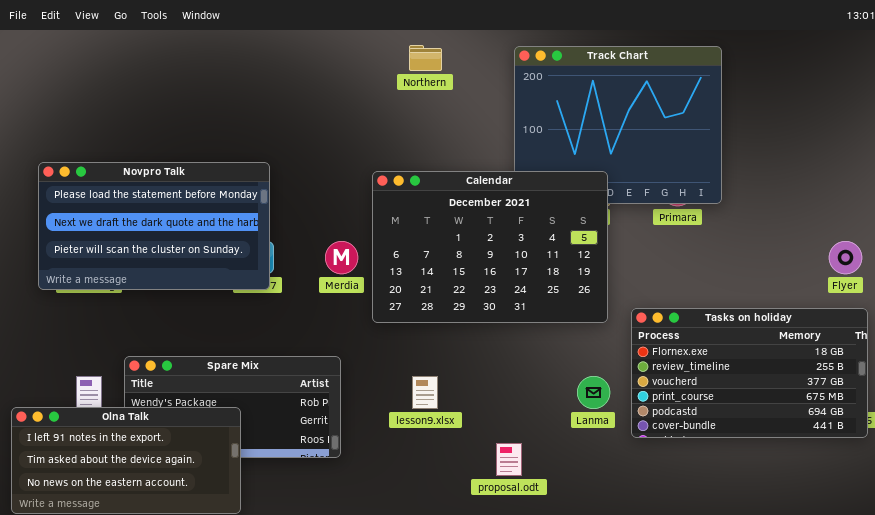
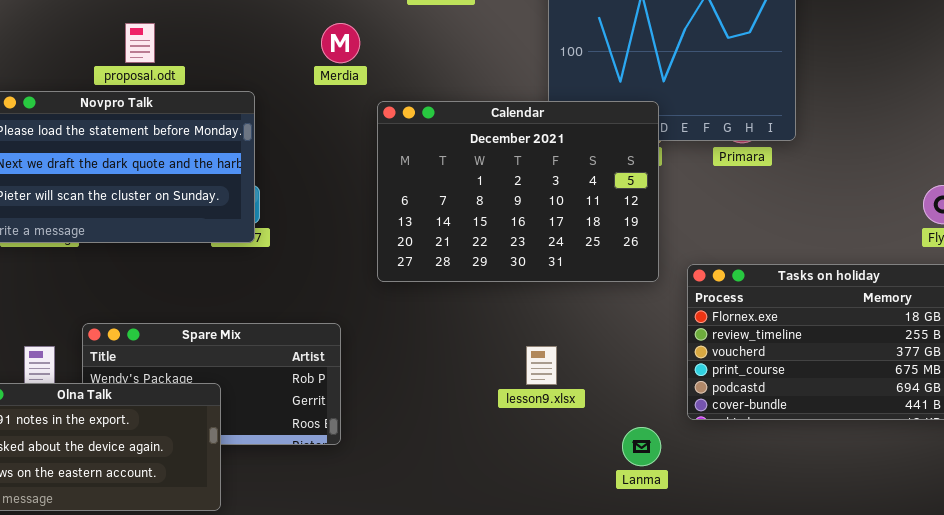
Merdia: [325,241,358,274] -> [321,23,360,63], moved
lesson9.xlsx: [412,376,438,409] -> [526,346,557,385], moved
Lanma: [577,376,610,409] -> [622,427,661,466], moved
proposal.odt: [496,443,522,476] -> [125,23,155,63], moved

